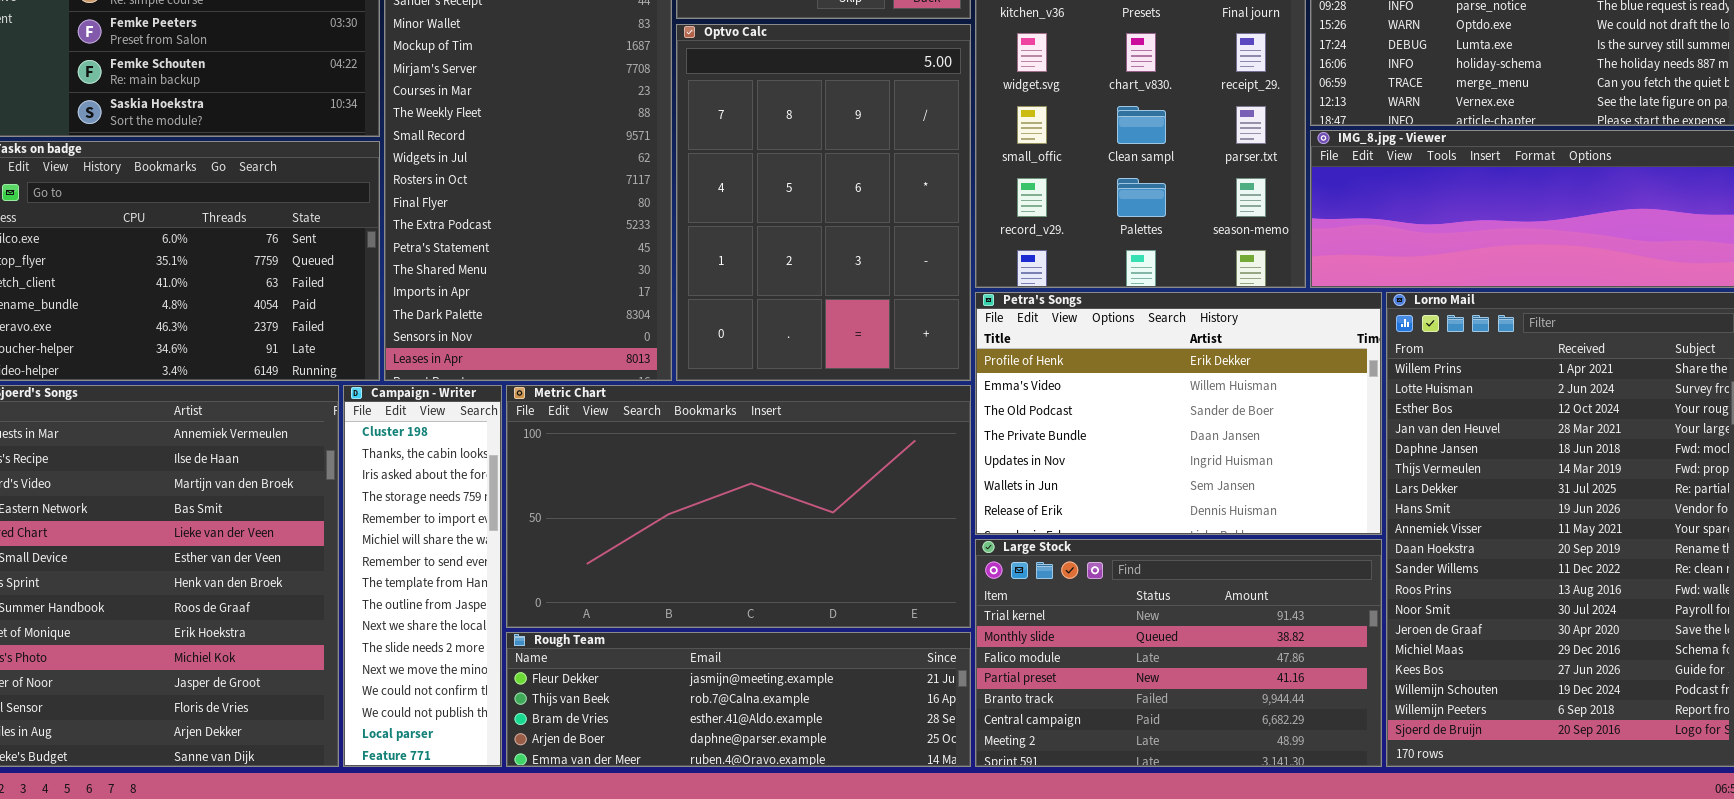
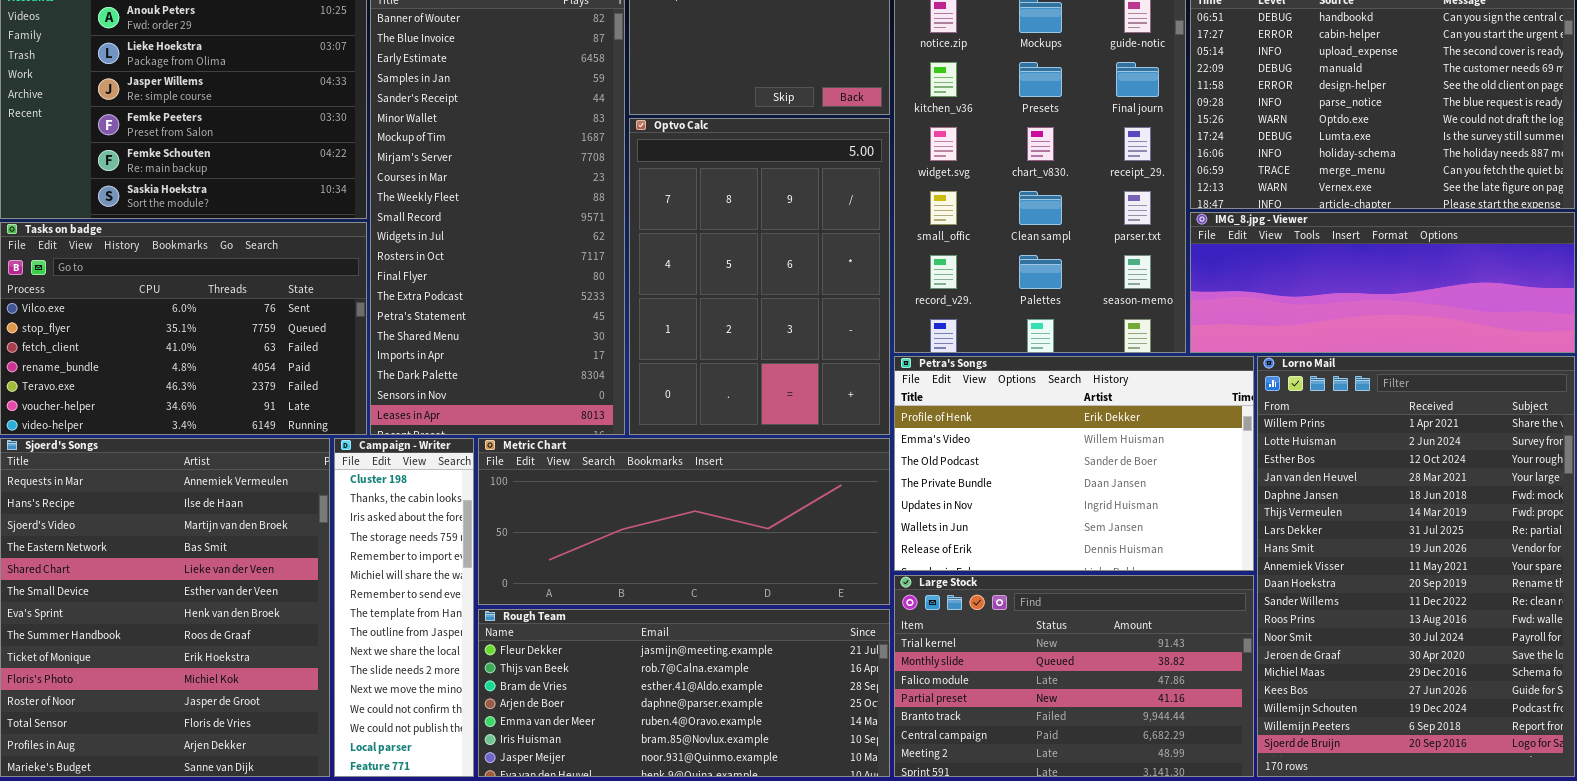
Metric Chart: [506,385,971,628] -> [478,438,890,605], resized
Rough Team: [506,632,971,767] -> [478,609,890,777], resized

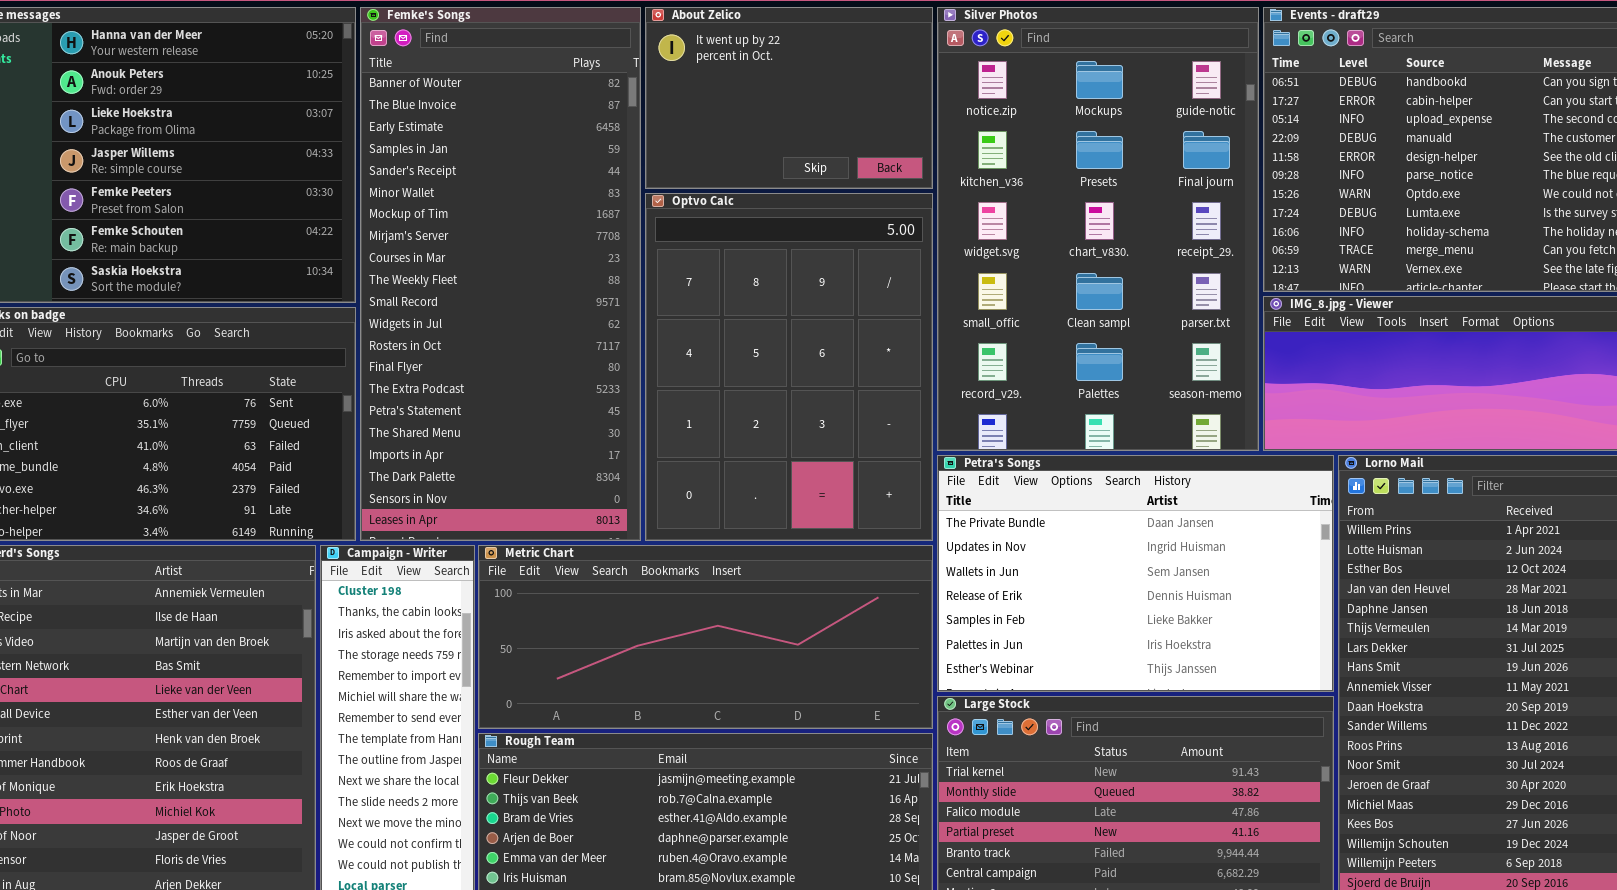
Petra's Songs: [894,356,1254,571] -> [937,455,1334,692], scrolled down 3 rows

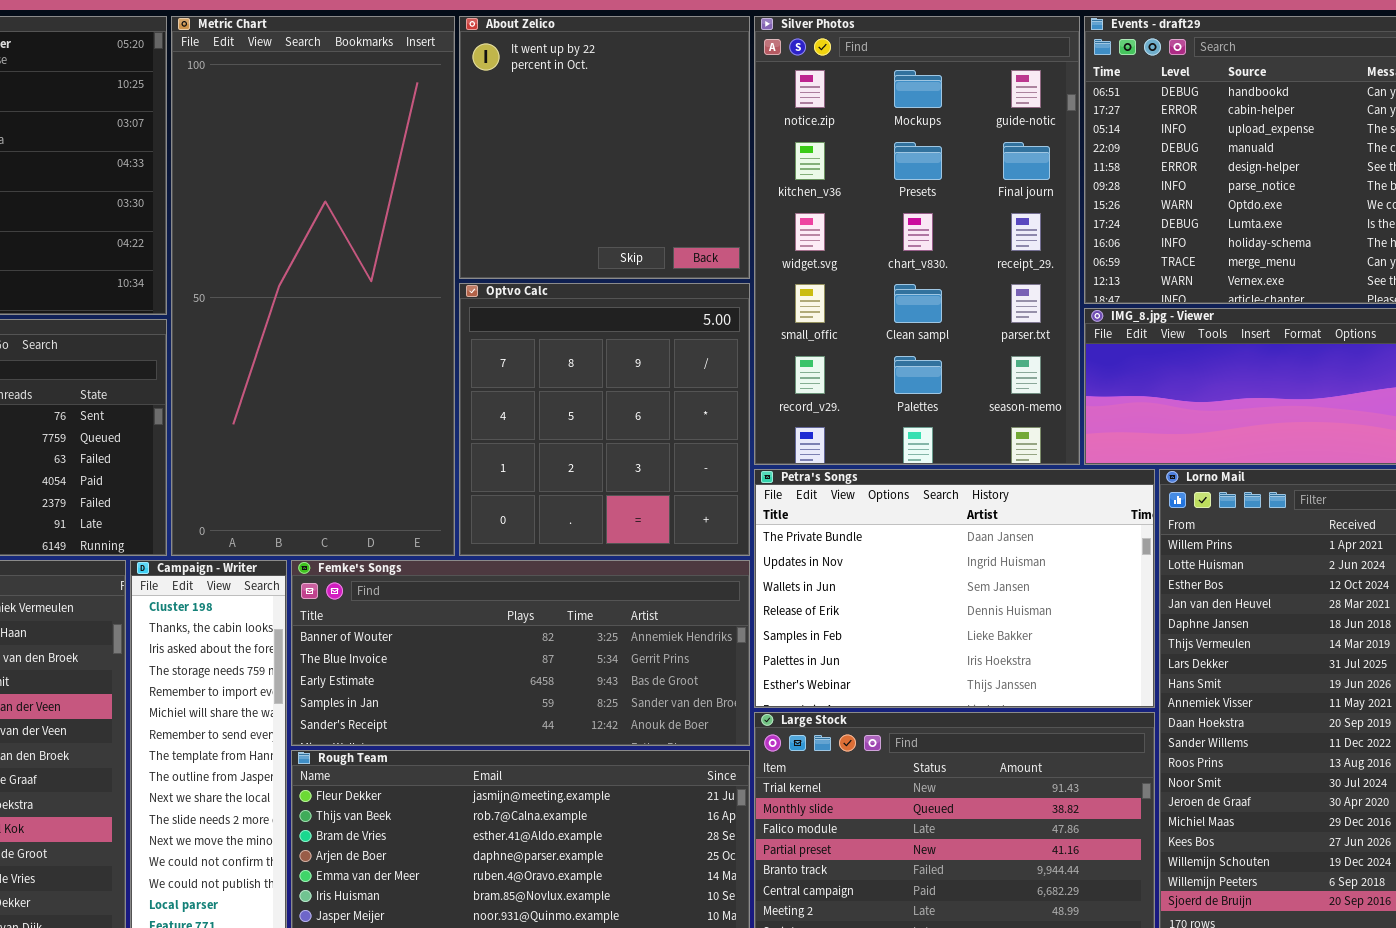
Femke's Songs: [360,7,641,541] -> [291,560,750,746], moved, resized
About Zelico: [645,7,933,189] -> [459,16,750,279], resized
Optvo Calc: [645,193,933,541] -> [459,283,750,556], resized
Metric Chart: [478,545,933,729] -> [171,16,455,556], moved, resized

